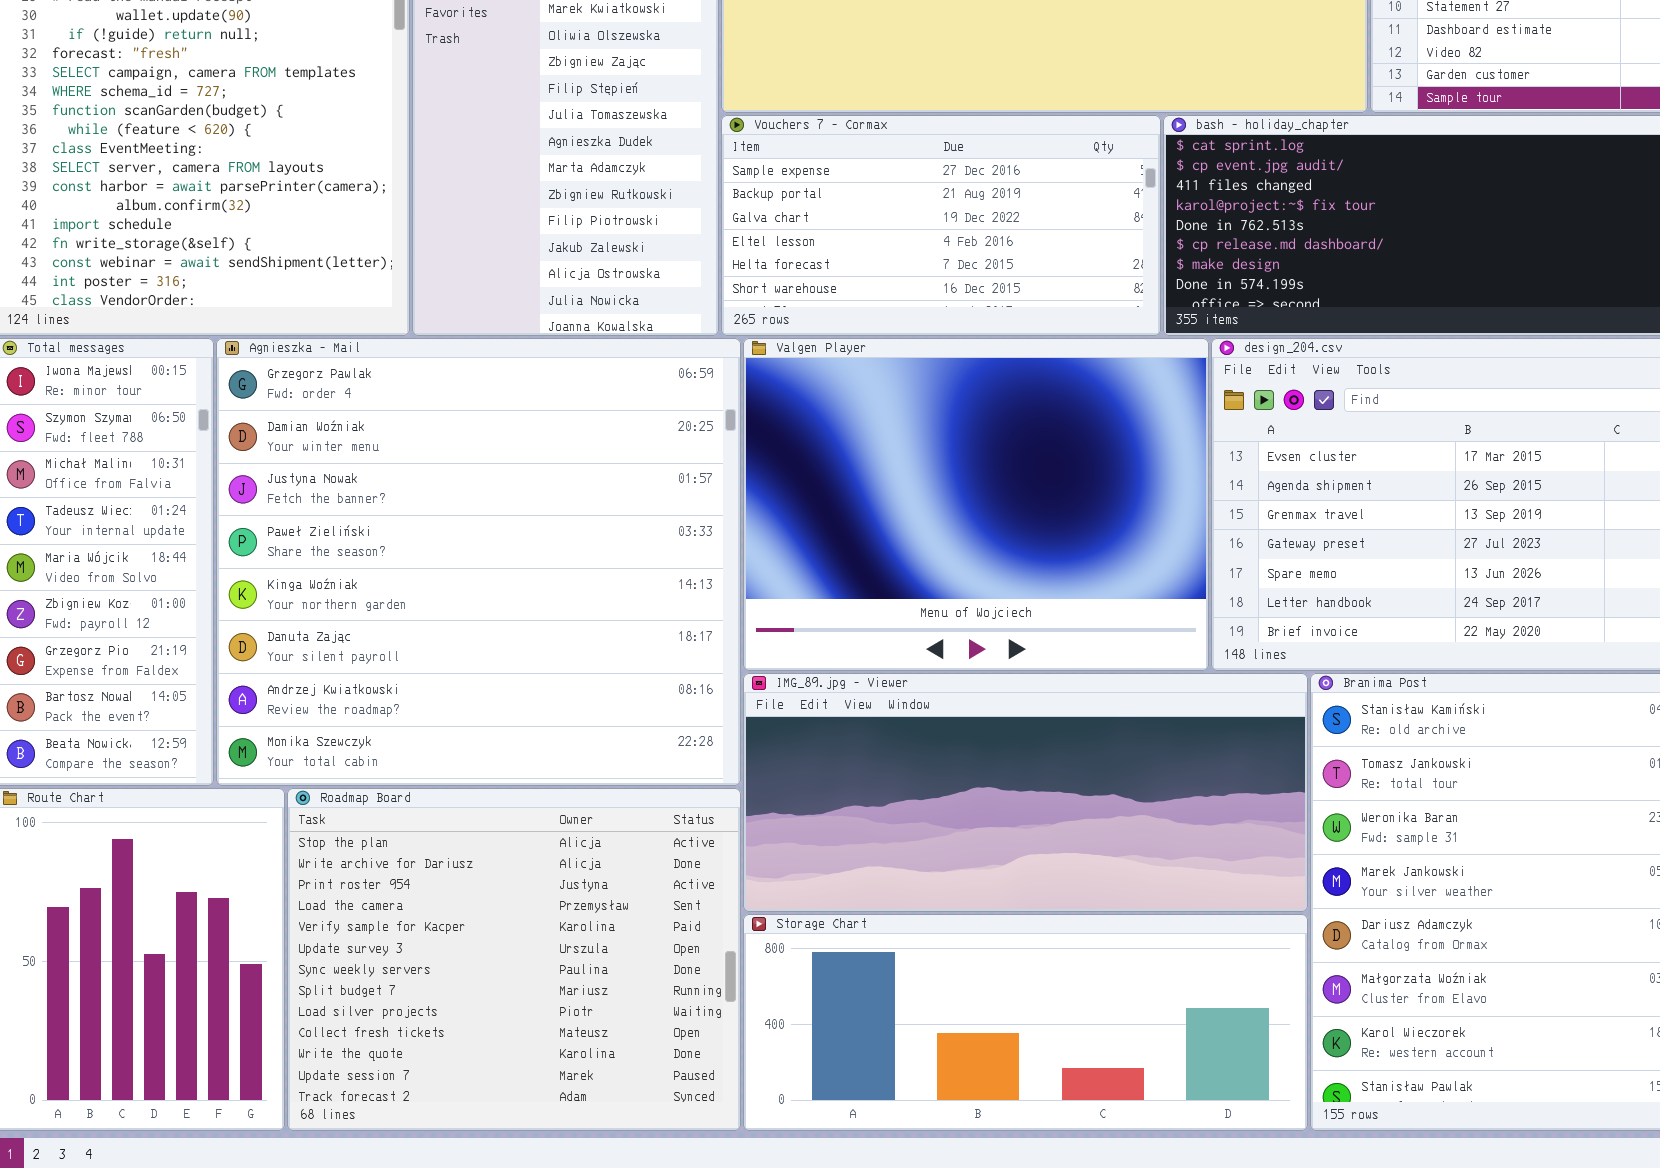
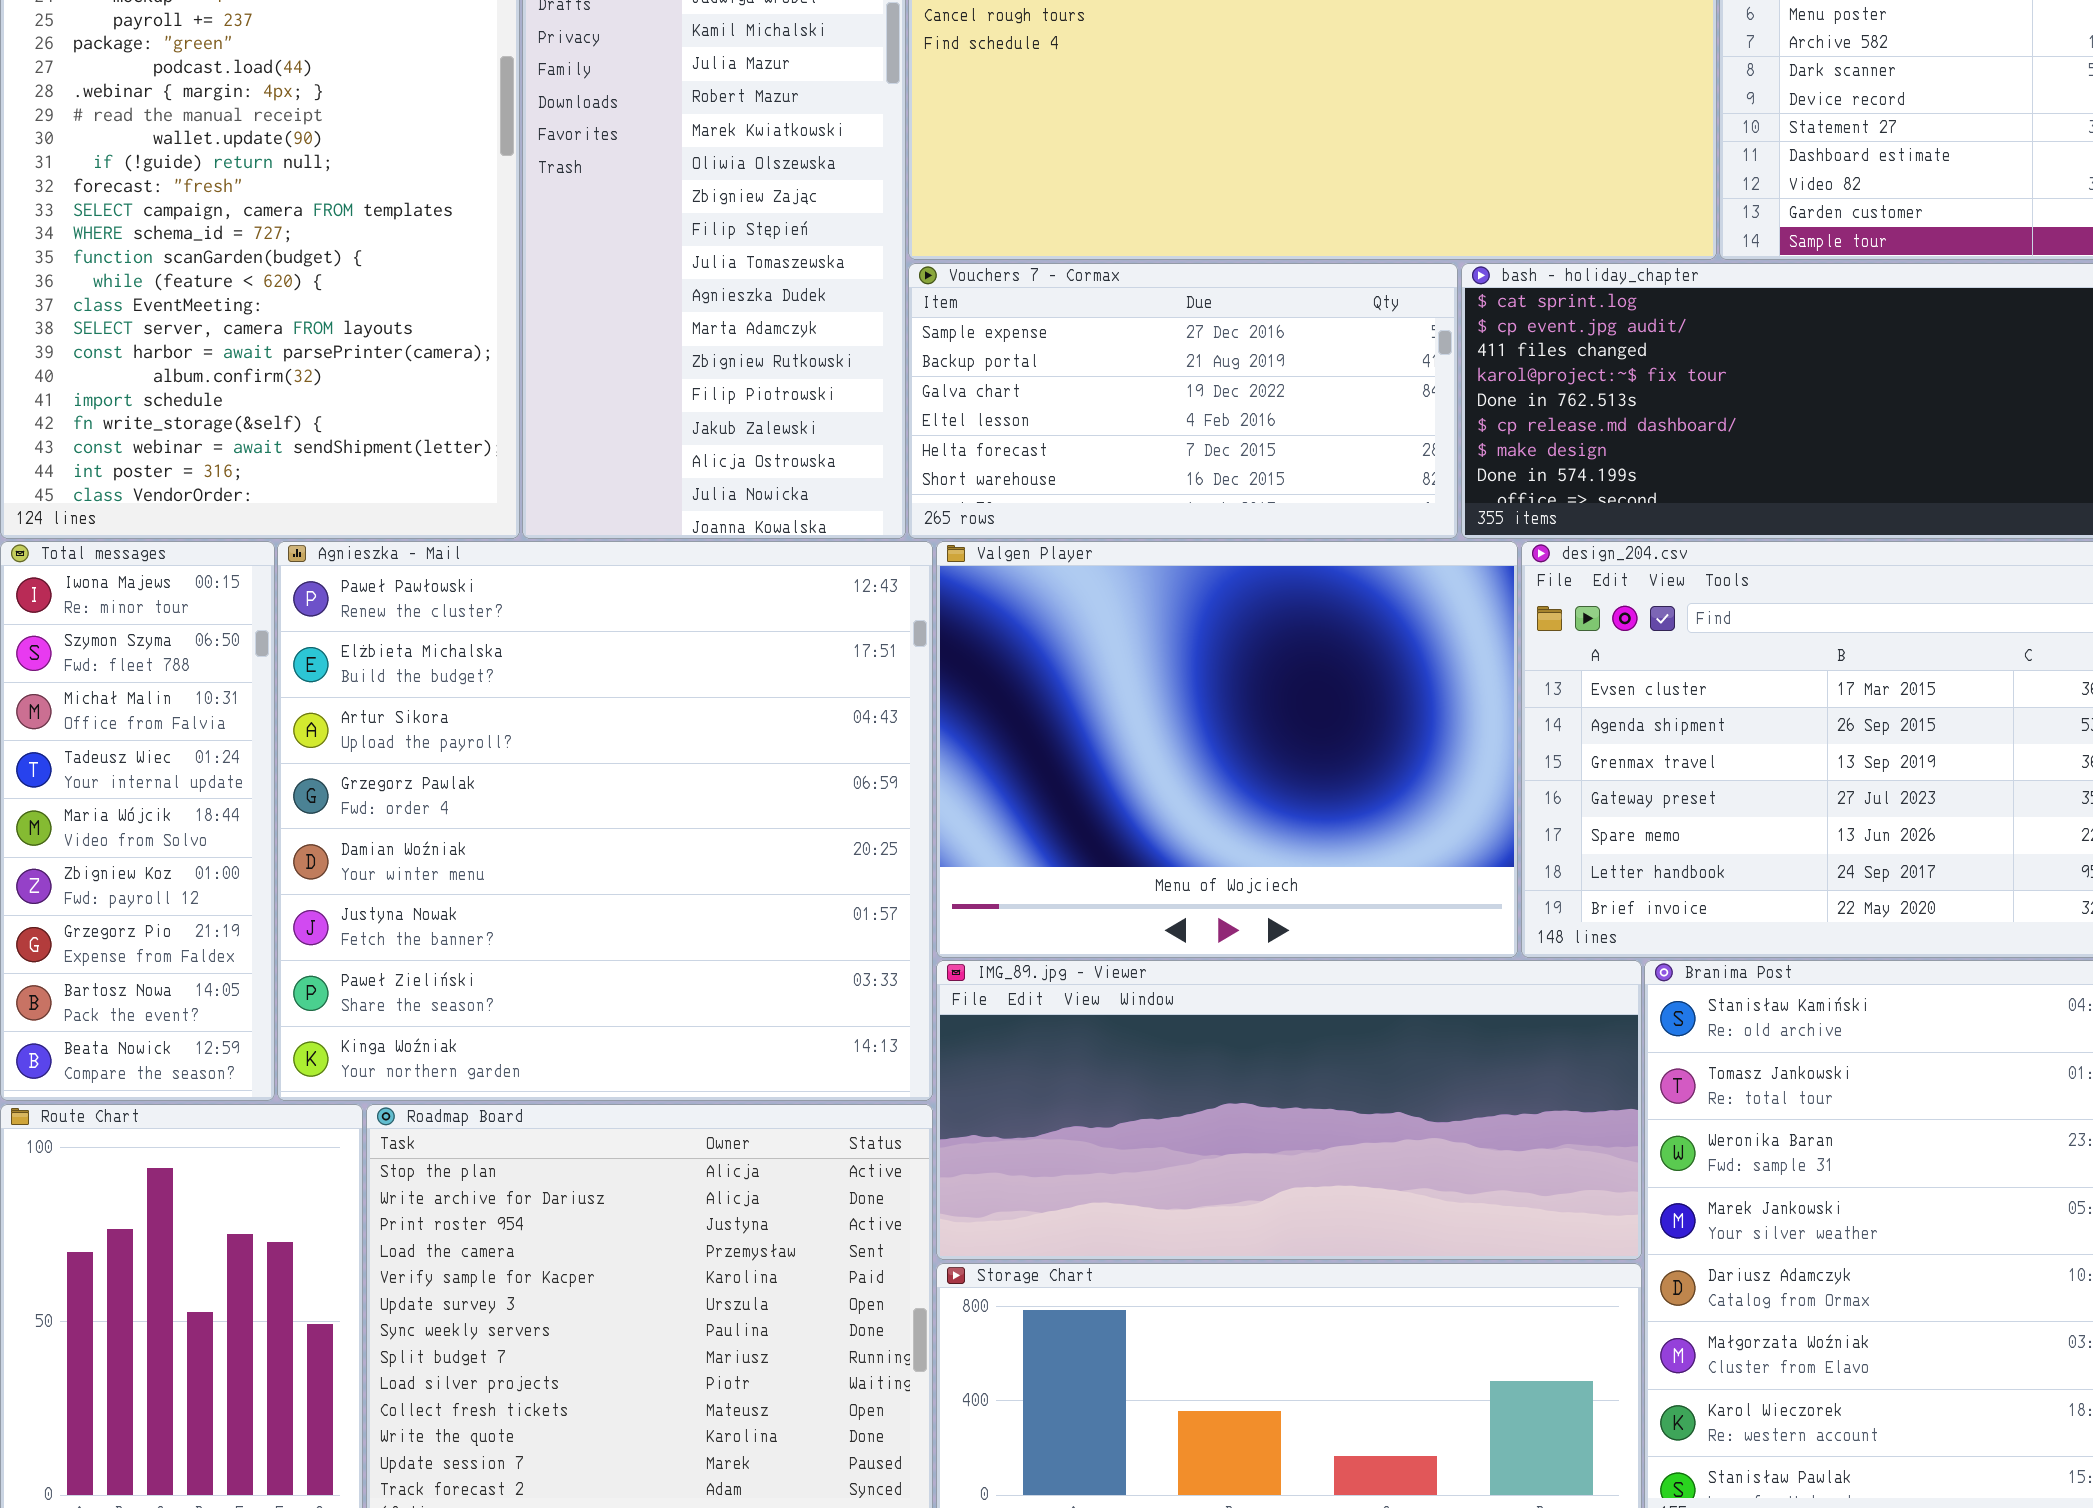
Agnieszka - Mail: [216,338,741,786] -> [277,541,933,1101], scrolled up 3 rows

